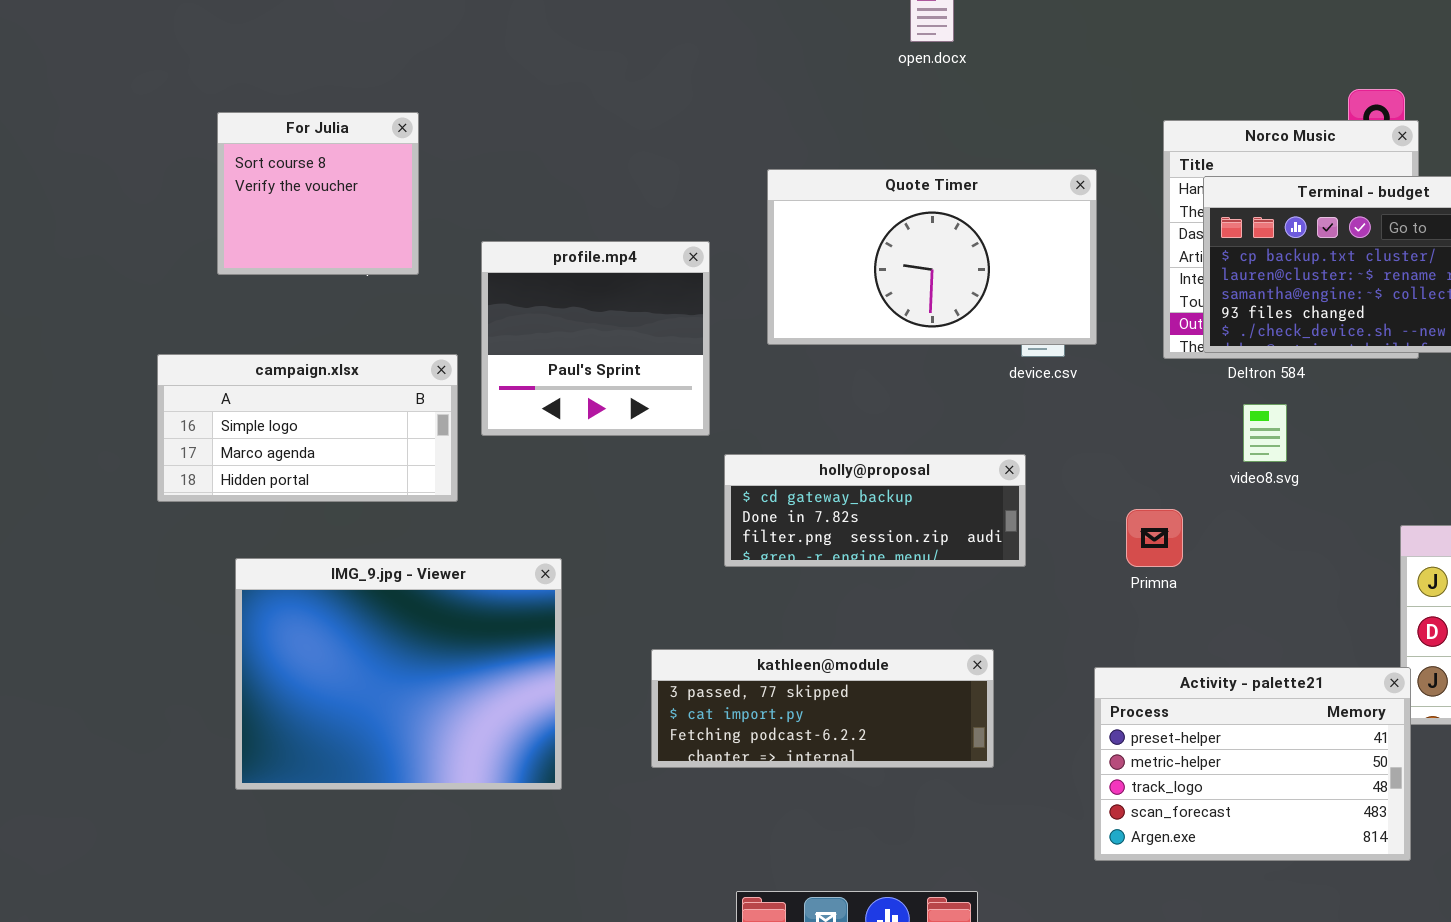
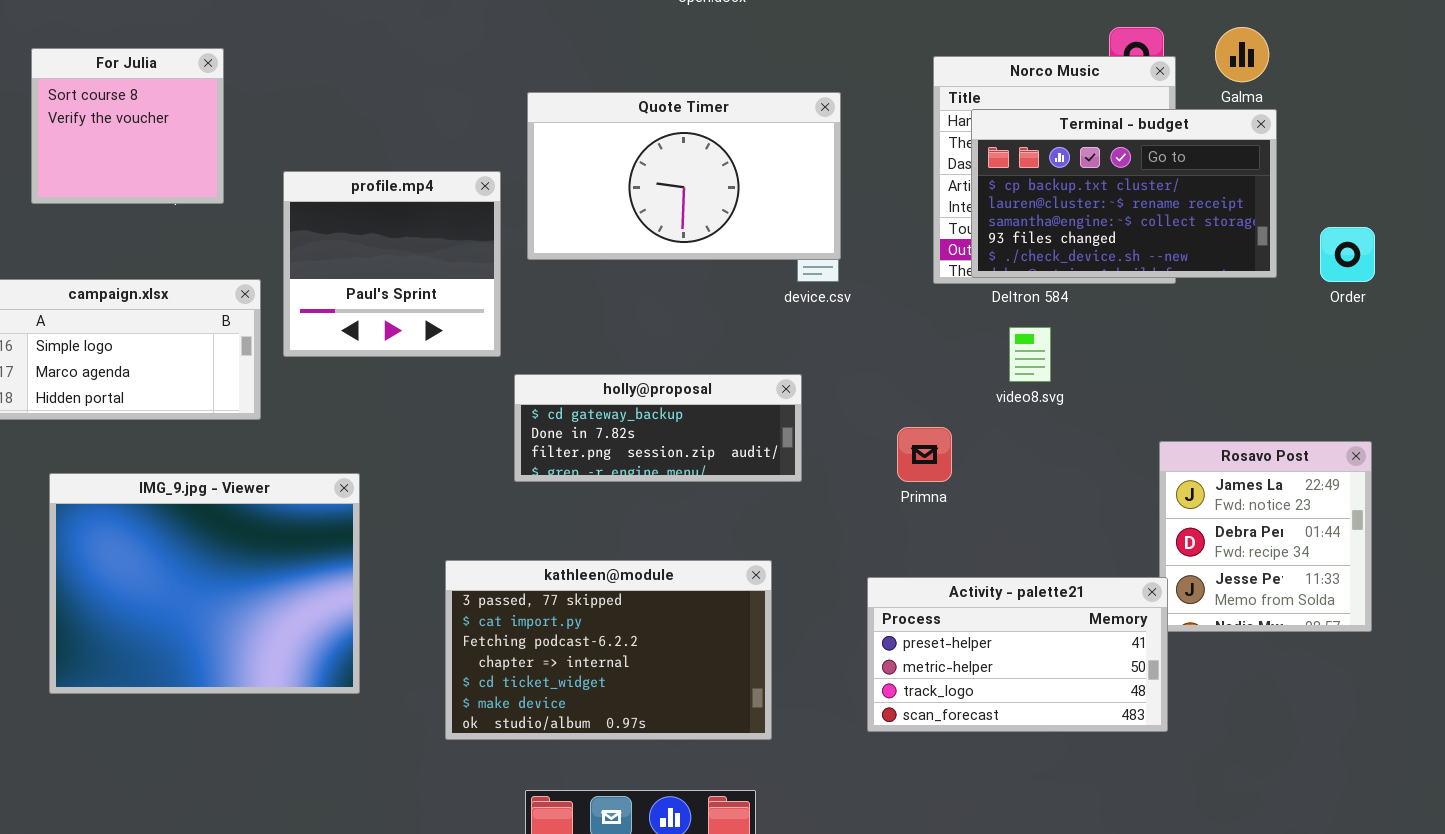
Quote Timer: [767,169,1097,345] -> [527,92,841,260], moved
kathleen@module: [651,649,994,768] -> [445,560,772,740], resized
Activity - palette21: [1094,667,1411,861] -> [867,577,1168,732], resized

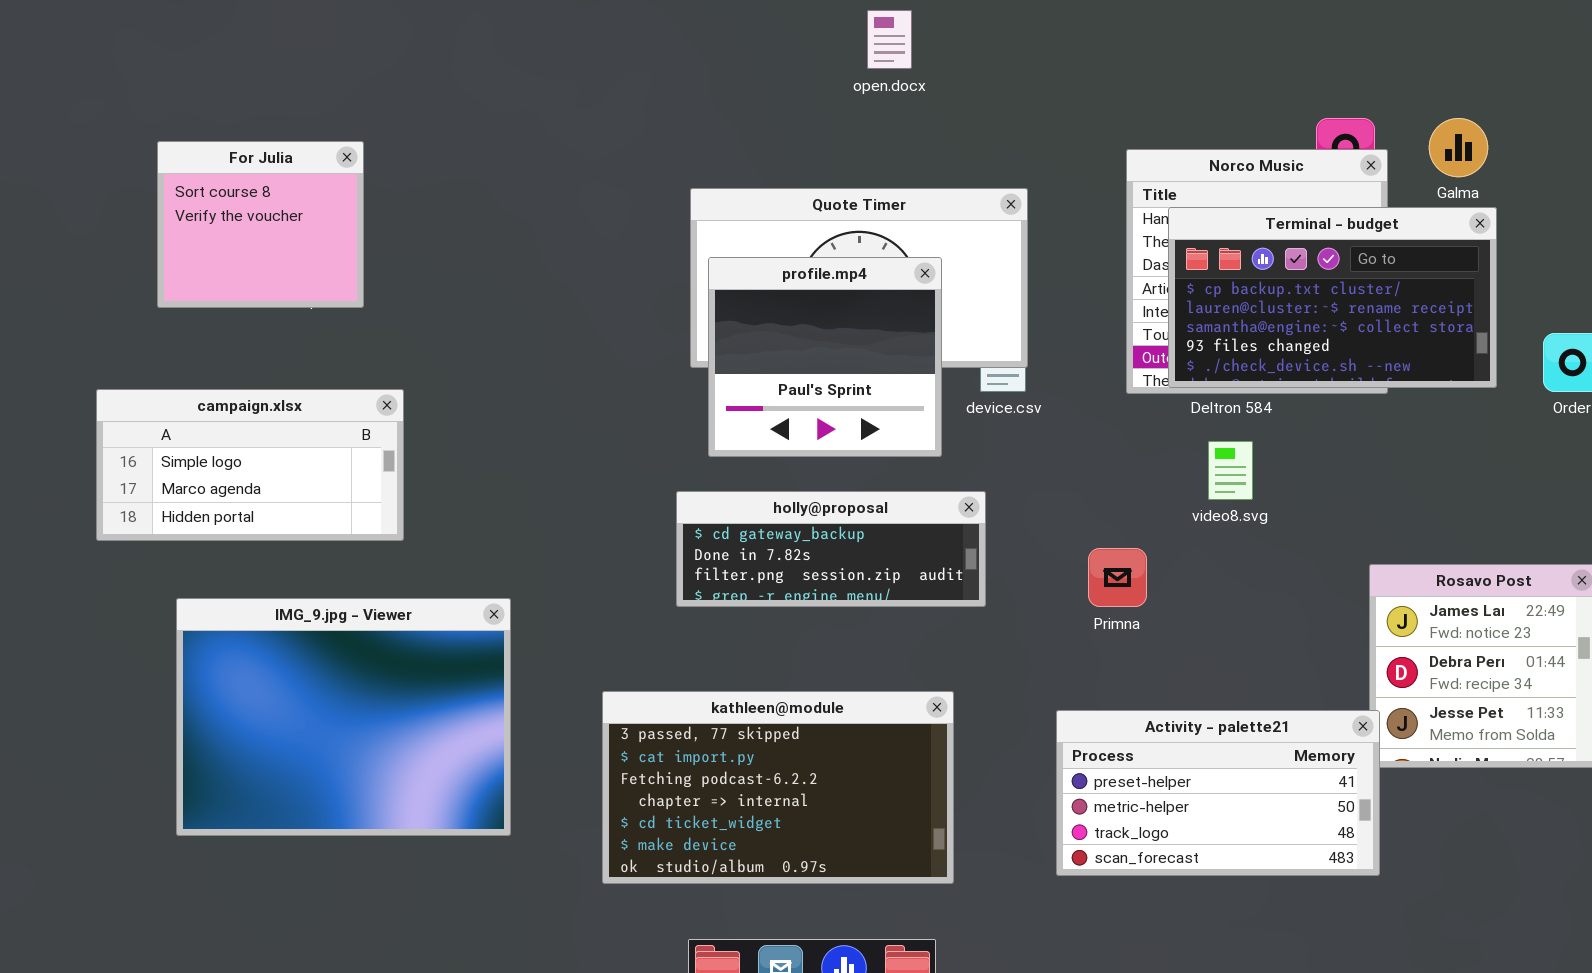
profile.mp4: [283,171,501,357] -> [708,257,942,457], moved

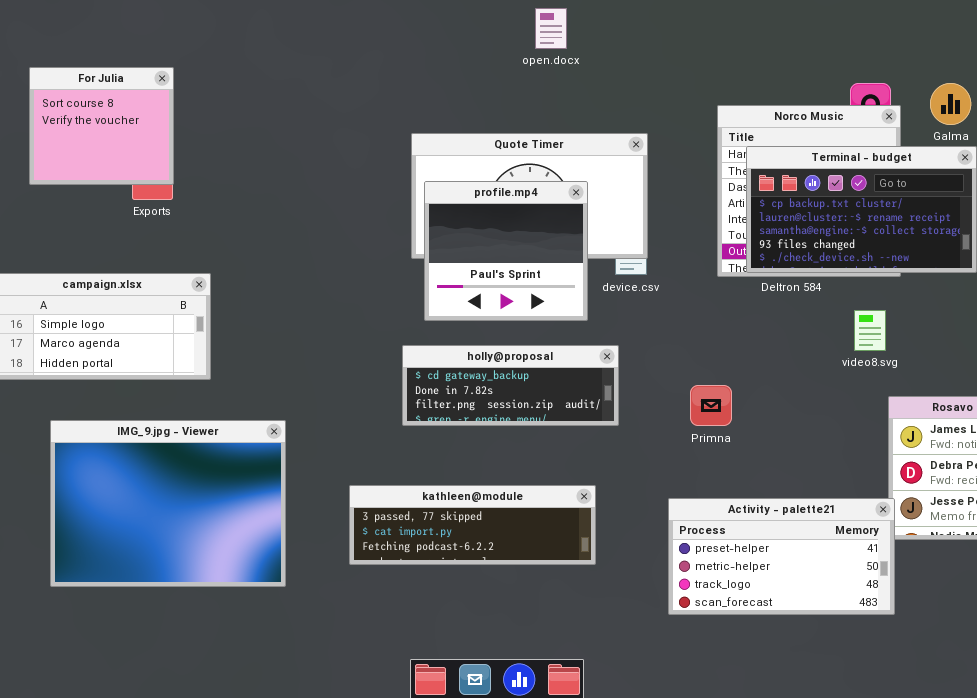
For Julia: [157,141,364,308] -> [29,67,174,185], moved
video8.svg: [1208,441,1253,500] -> [854,310,886,351], moved
kathleen@module: [602,691,954,884] -> [349,485,596,565], resized

